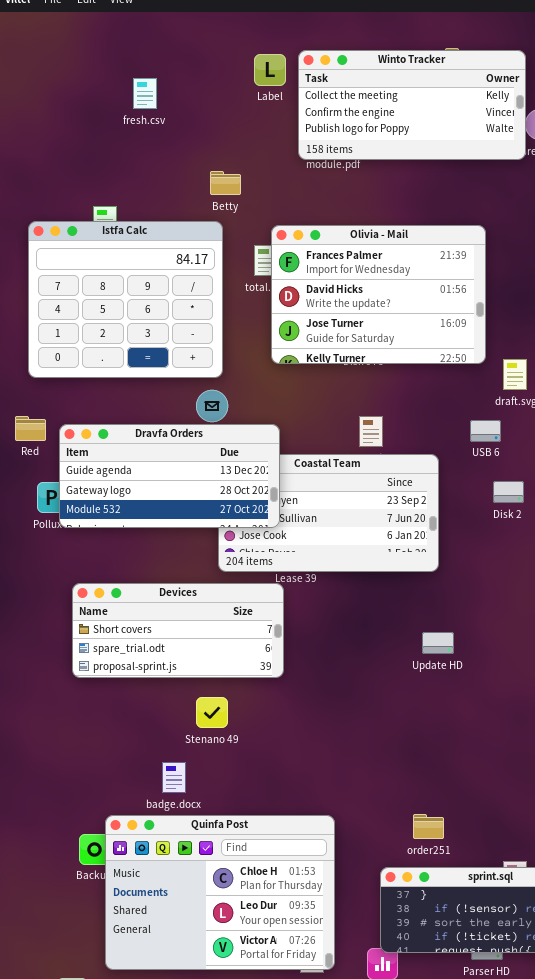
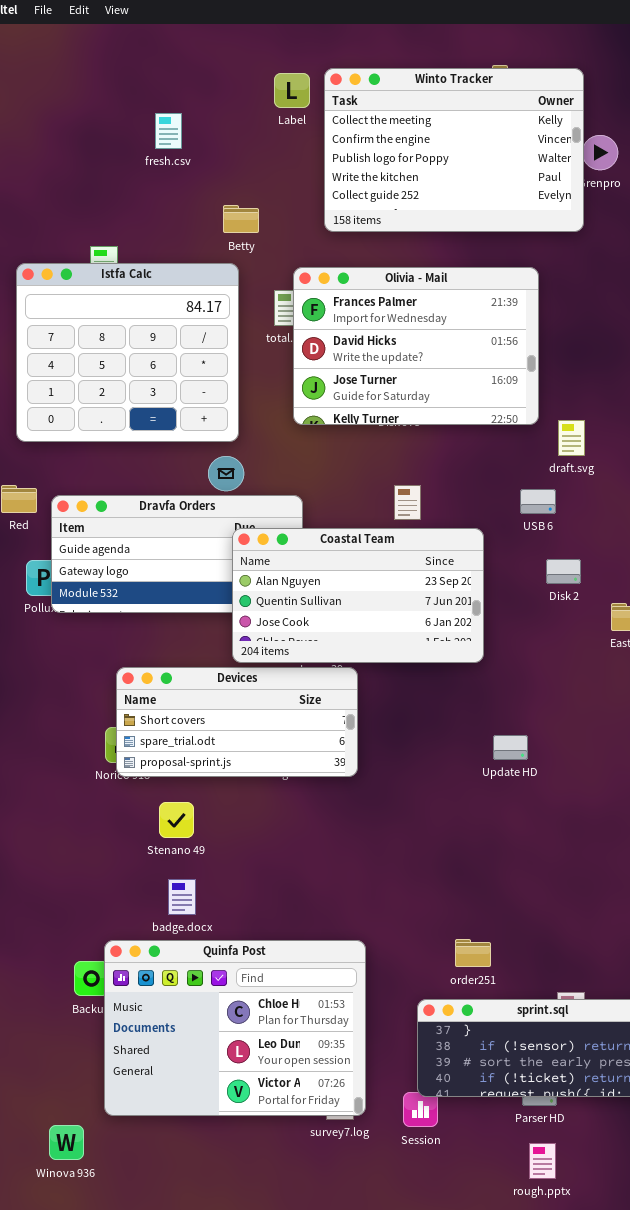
Winto Tracker: [298,50,526,160] -> [324,68,584,232], resized
fresh.csv: [133,78,157,109] -> [155,113,182,149], moved
Coastal Team: [218,454,439,572] -> [232,528,484,663], raised
Devices: [72,583,284,678] -> [116,667,358,777], moved
Update HD: [422,632,454,654] -> [493,735,528,760], moved
Stenano 49: [196,697,228,728] -> [159,802,194,838], moved

